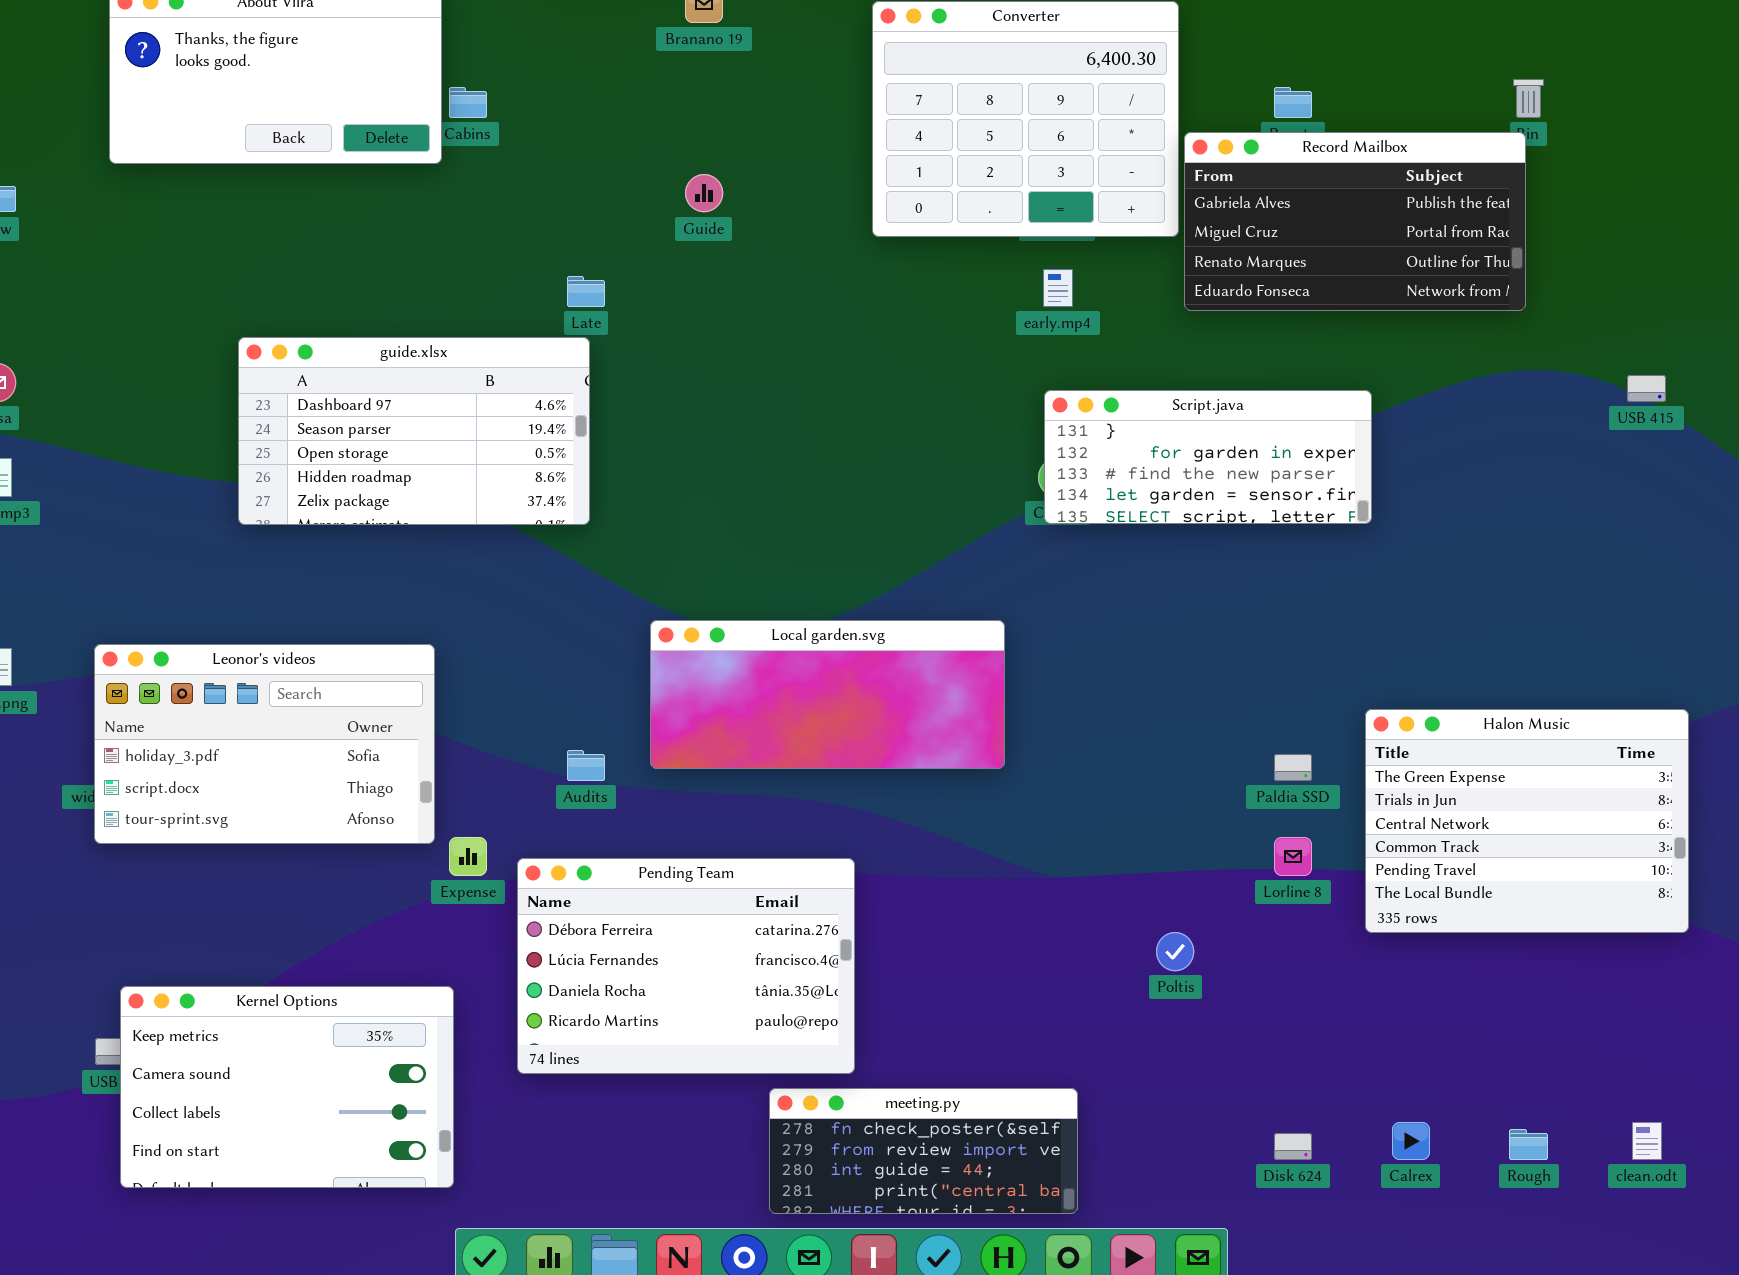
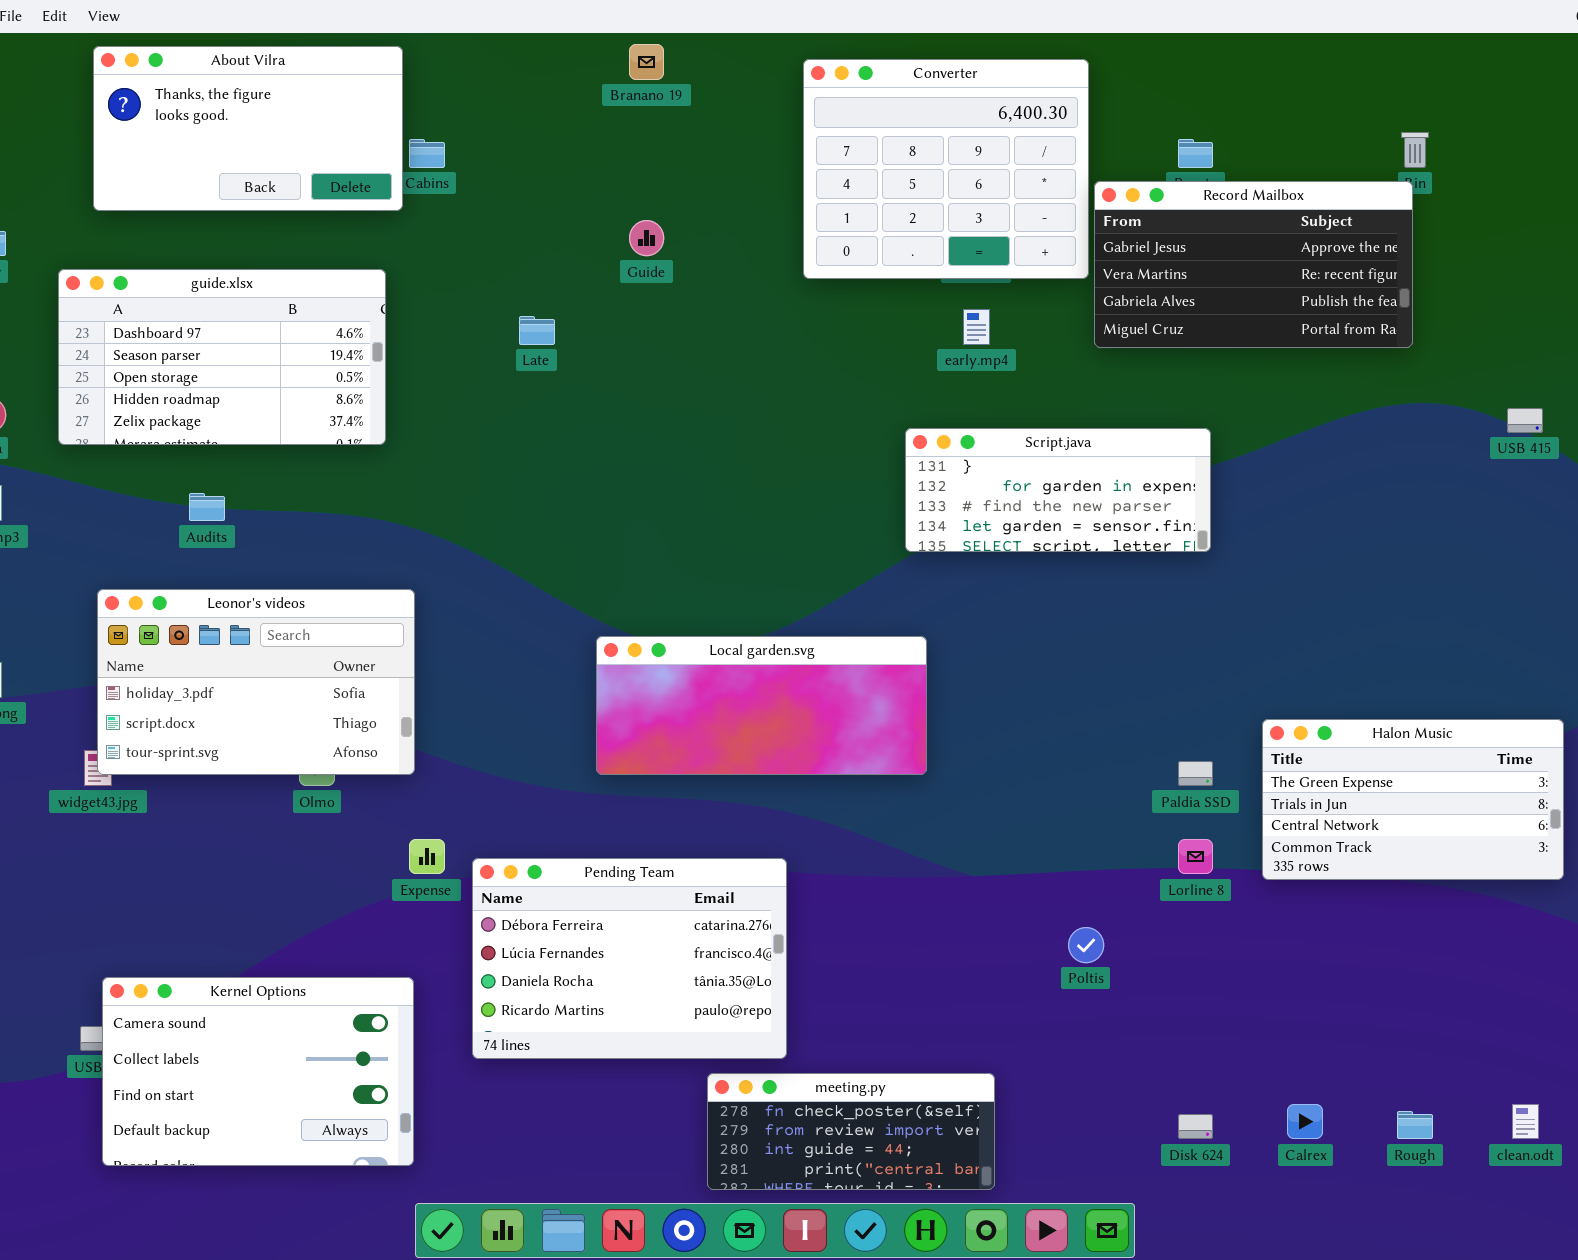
Record Mailbox: [1184,132,1526,311] -> [1094,181,1413,348], scrolled up 2 rows
guide.xlsx: [238,337,590,525] -> [58,269,386,445], moved
Script.java: [1044,390,1372,524] -> [905,428,1211,552], moved
Leonor's videos: [94,644,435,844] -> [97,589,415,775], moved
Halon Music: [1365,709,1689,933] -> [1262,719,1564,880], resized
Audits: [567,750,605,781] -> [189,493,225,521], moved
Kernel Options: [120,986,454,1188] -> [102,977,414,1166], scrolled down 1 row

